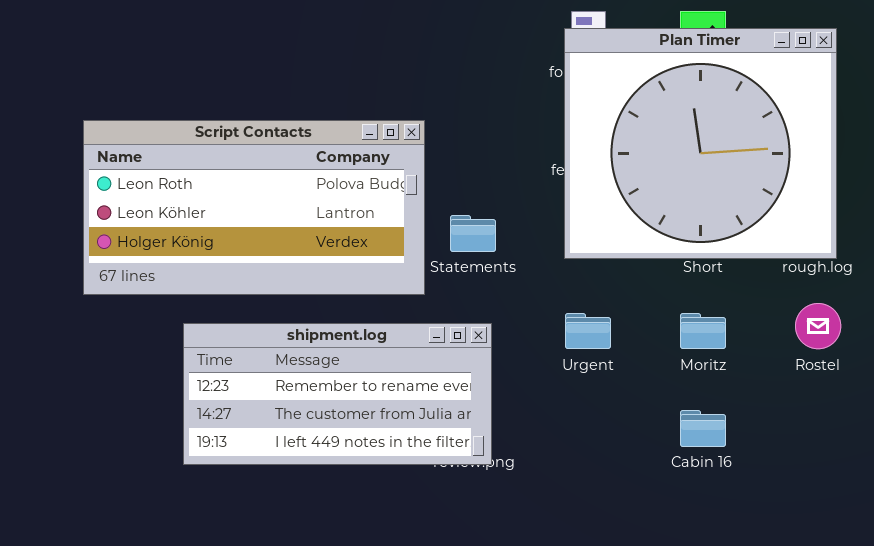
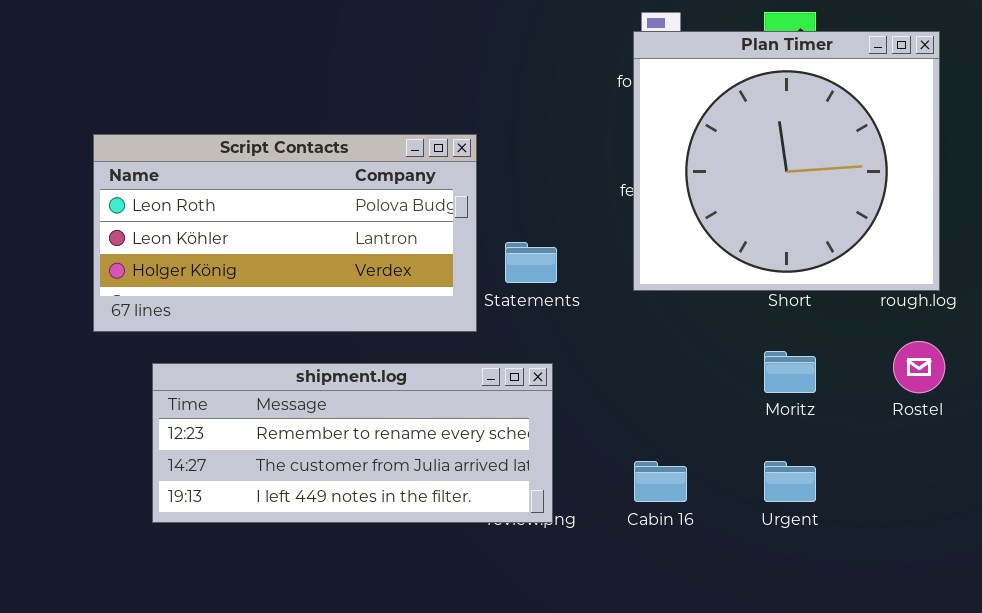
Urgent: [565,313,611,349] -> [764,461,816,502], moved
shipment.log: [183,323,492,465] -> [152,363,553,523], resized
Cabin 16: [680,410,726,447] -> [634,461,687,502], moved

